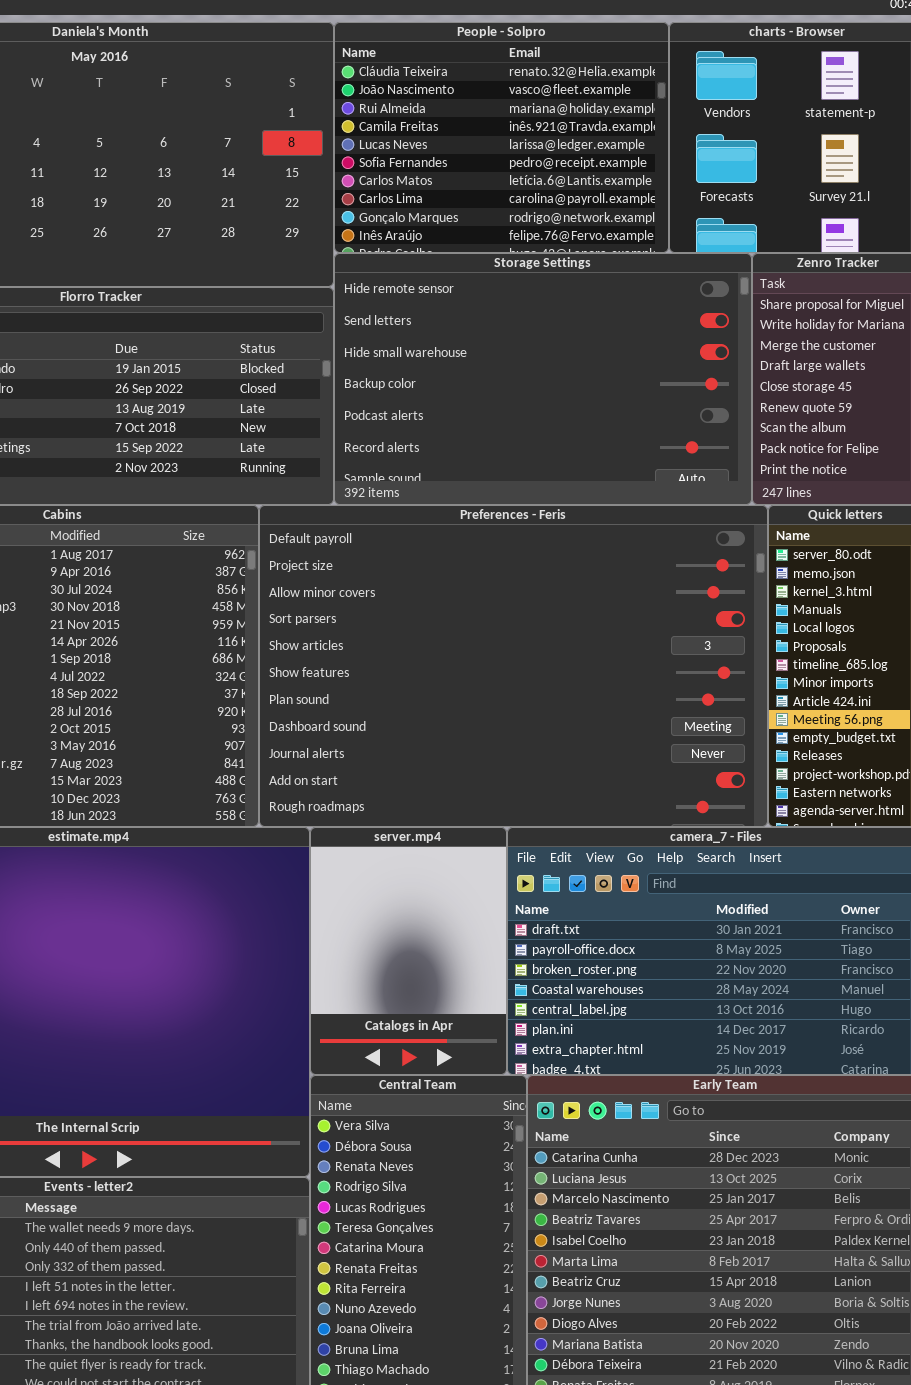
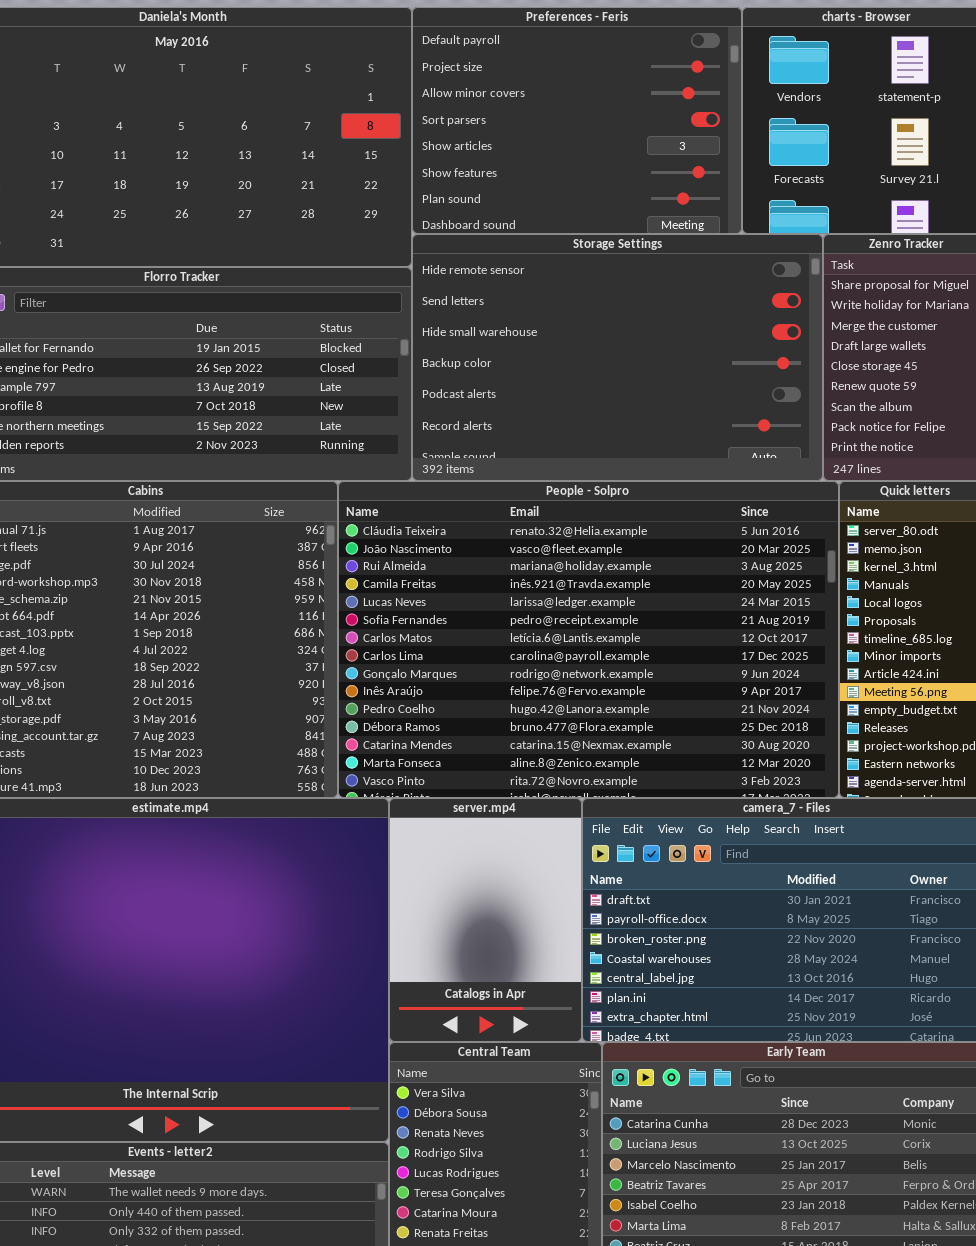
People - Solpro: [334,22,669,253] -> [338,481,839,798], moved, resized
Preferences - Feris: [259,505,768,827] -> [412,7,742,234], moved, resized

